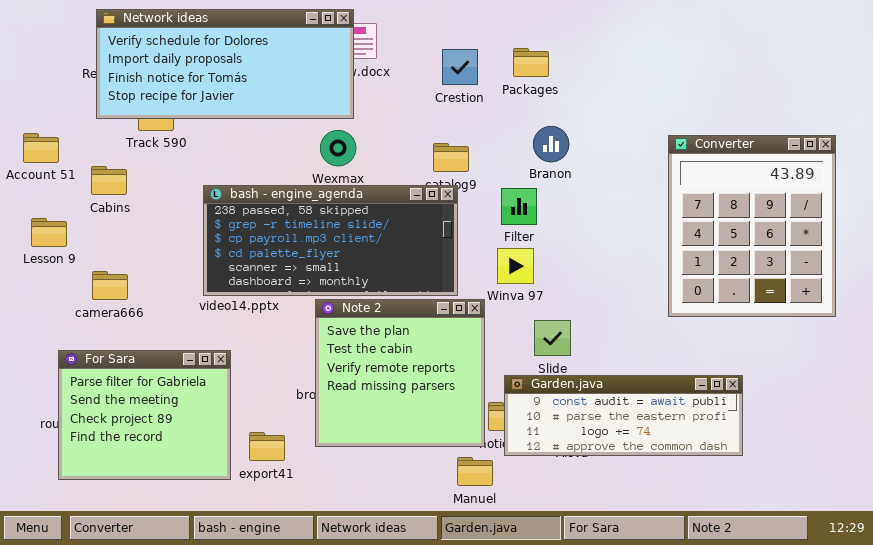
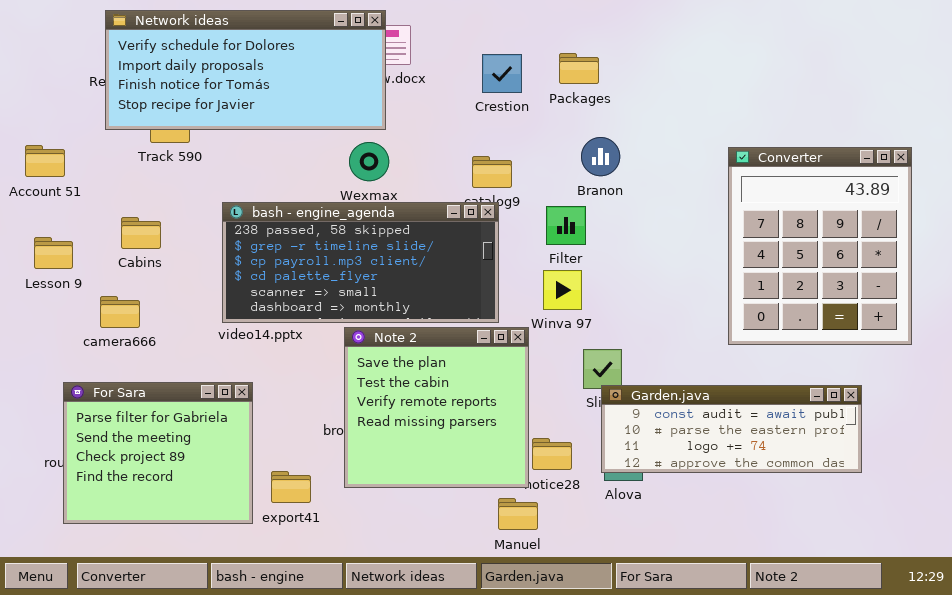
Cabins: [91,166,127,195] -> [121,217,161,249], moved
Garden.java: [504,375,743,456] -> [601,385,862,473], moved

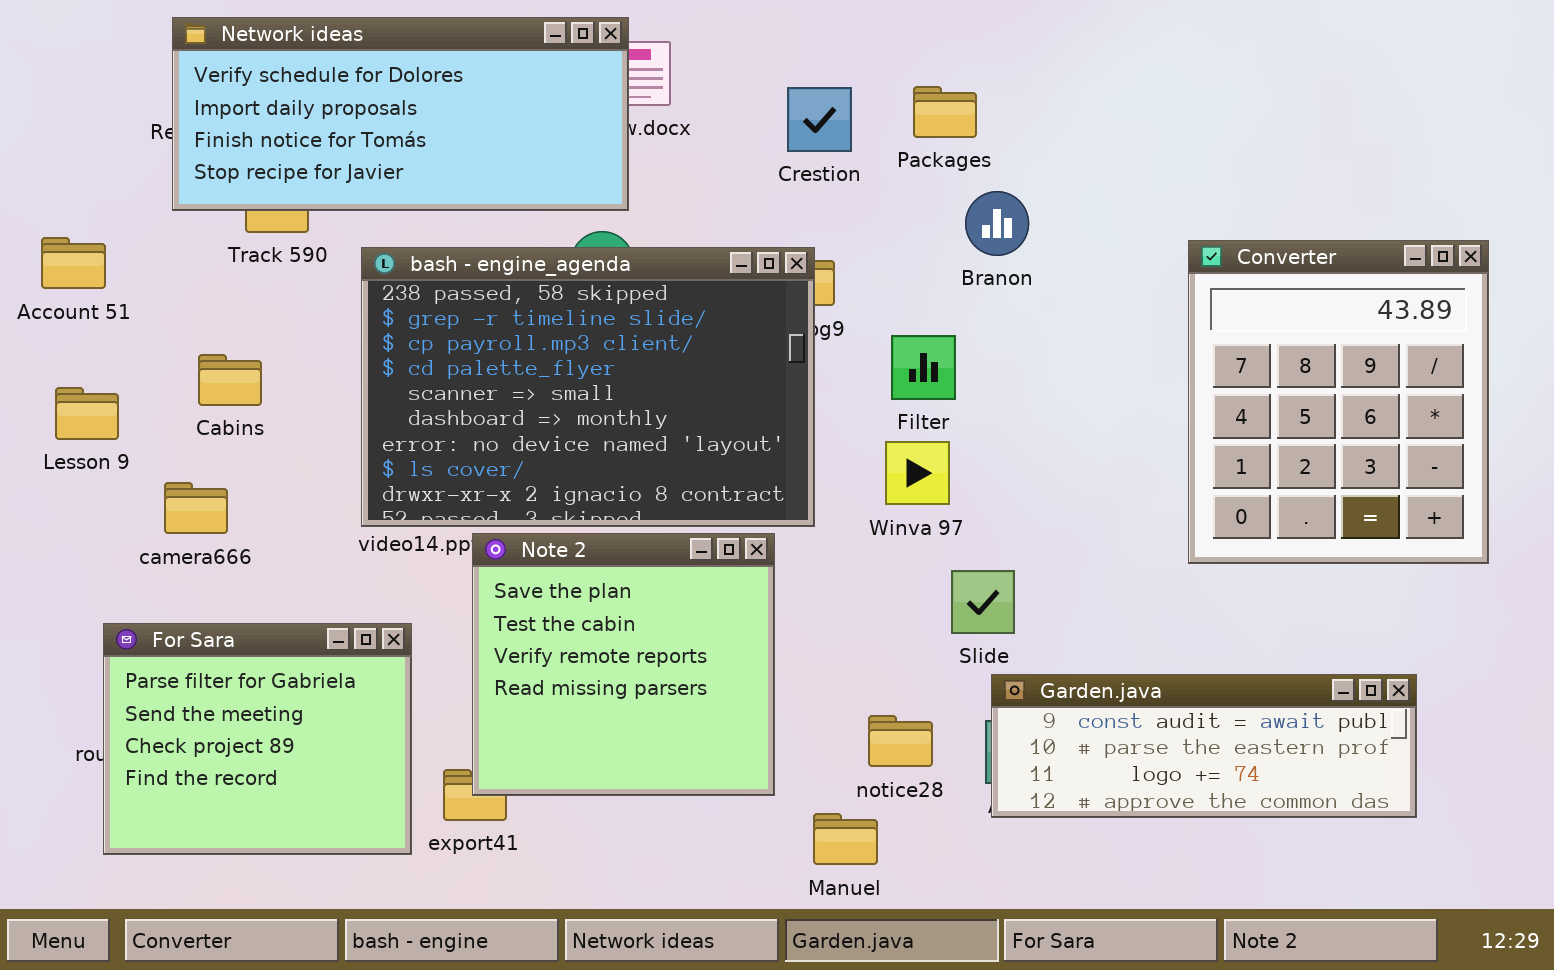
Branon: [581,137,620,176] -> [965,191,1029,256], moved
bash - engine_agenda: [222,202,499,323] -> [361,247,815,527], resized
Note 2: [344,327,529,488] -> [472,533,775,796], moved
Garden.java: [601,385,862,473] -> [991,674,1417,818], moved

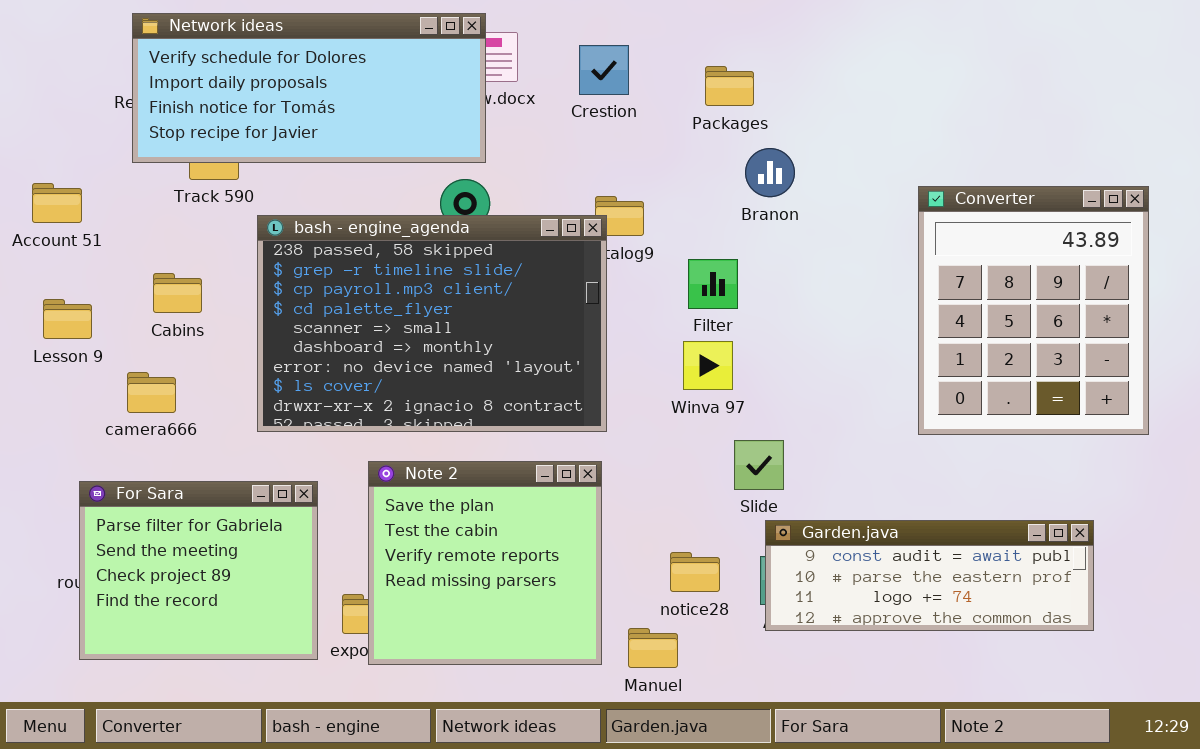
Crestion: [787,87,852,152] -> [579,45,629,95], moved
bash - engine_agenda: [361,247,815,527] -> [257,215,607,432], moved
Note 2: [472,533,775,796] -> [368,461,602,665], moved

